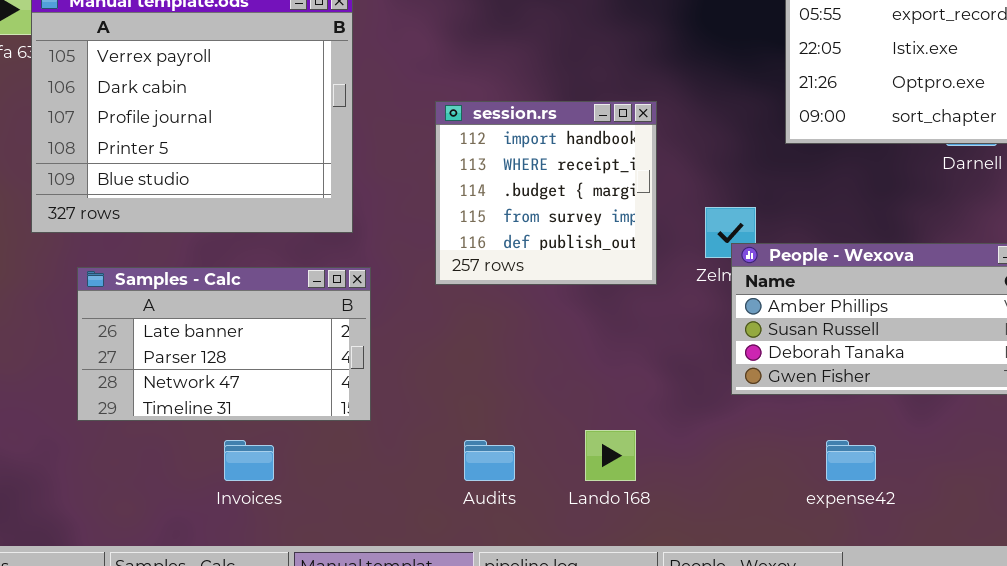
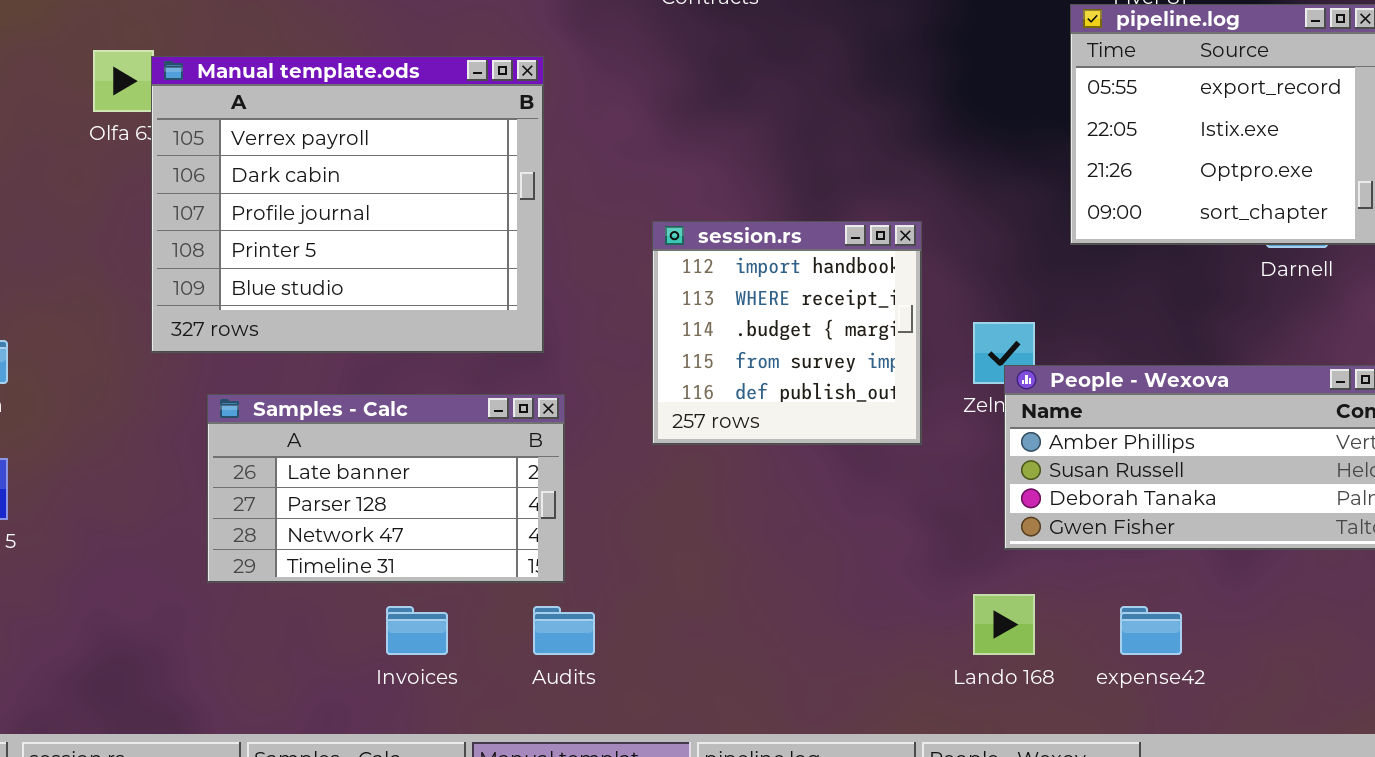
session.rs: [435,101,657,285] -> [652,221,922,445], moved
Lando 168: [585,430,636,481] -> [973,594,1035,655], moved
Audits: [464,440,515,481] -> [533,606,595,655], moved

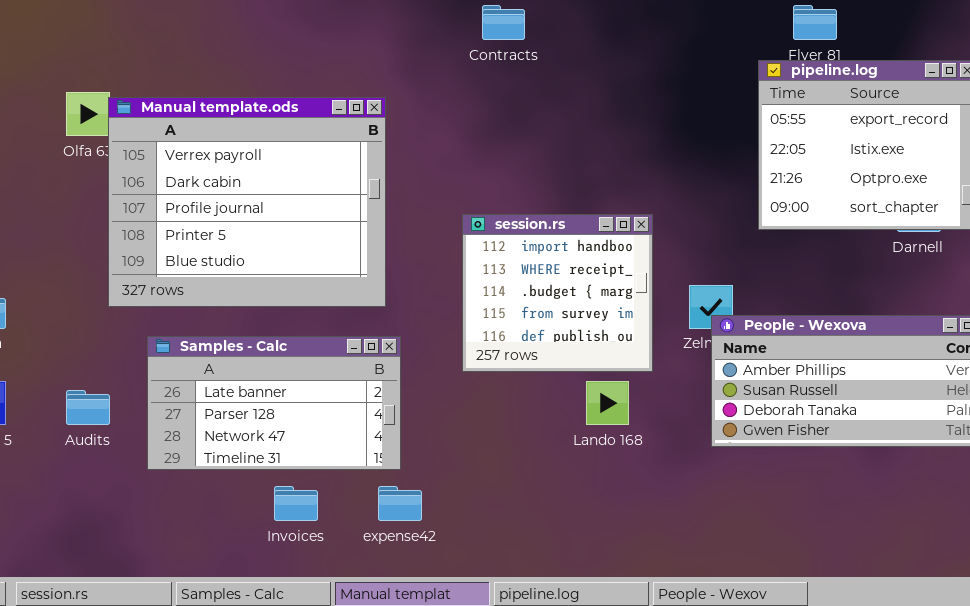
Lando 168: [973,594,1035,655] -> [586,381,629,425], moved
Audits: [533,606,595,655] -> [66,390,110,425], moved
expense42: [1120,606,1182,655] -> [378,486,422,521], moved

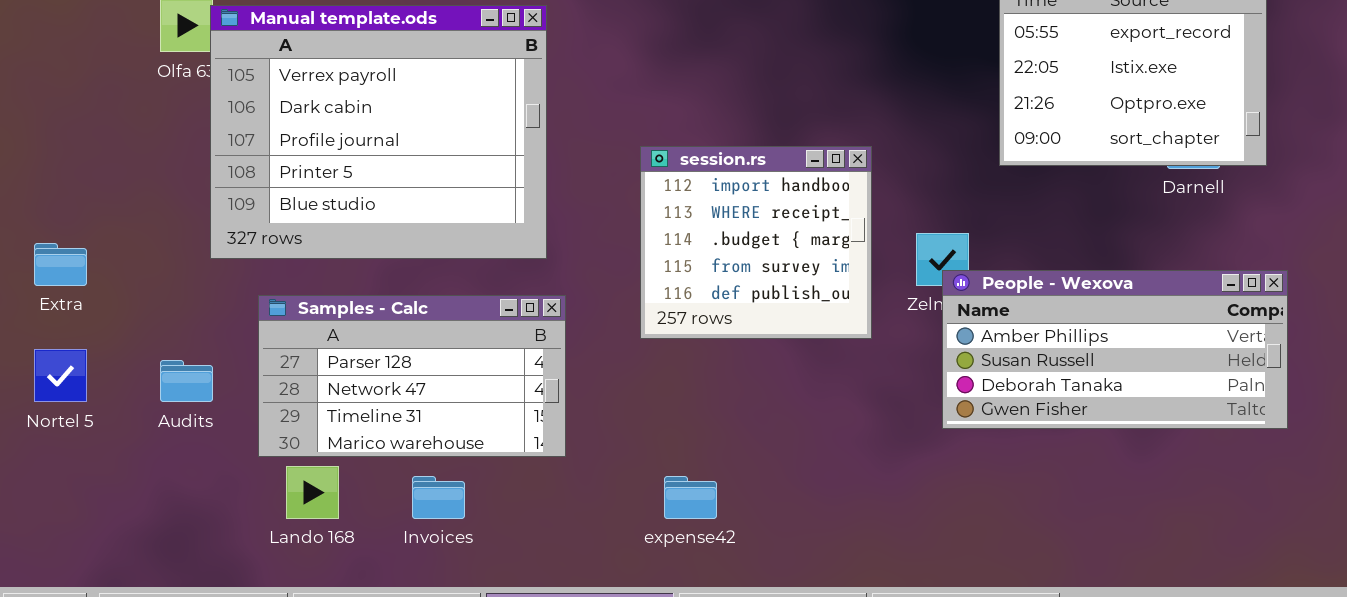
Samples - Calc: [147,336,401,470] -> [258,295,566,457], scrolled down 1 row
Lando 168: [586,381,629,425] -> [286,466,339,519], moved
expense42: [378,486,422,521] -> [664,476,717,519], moved

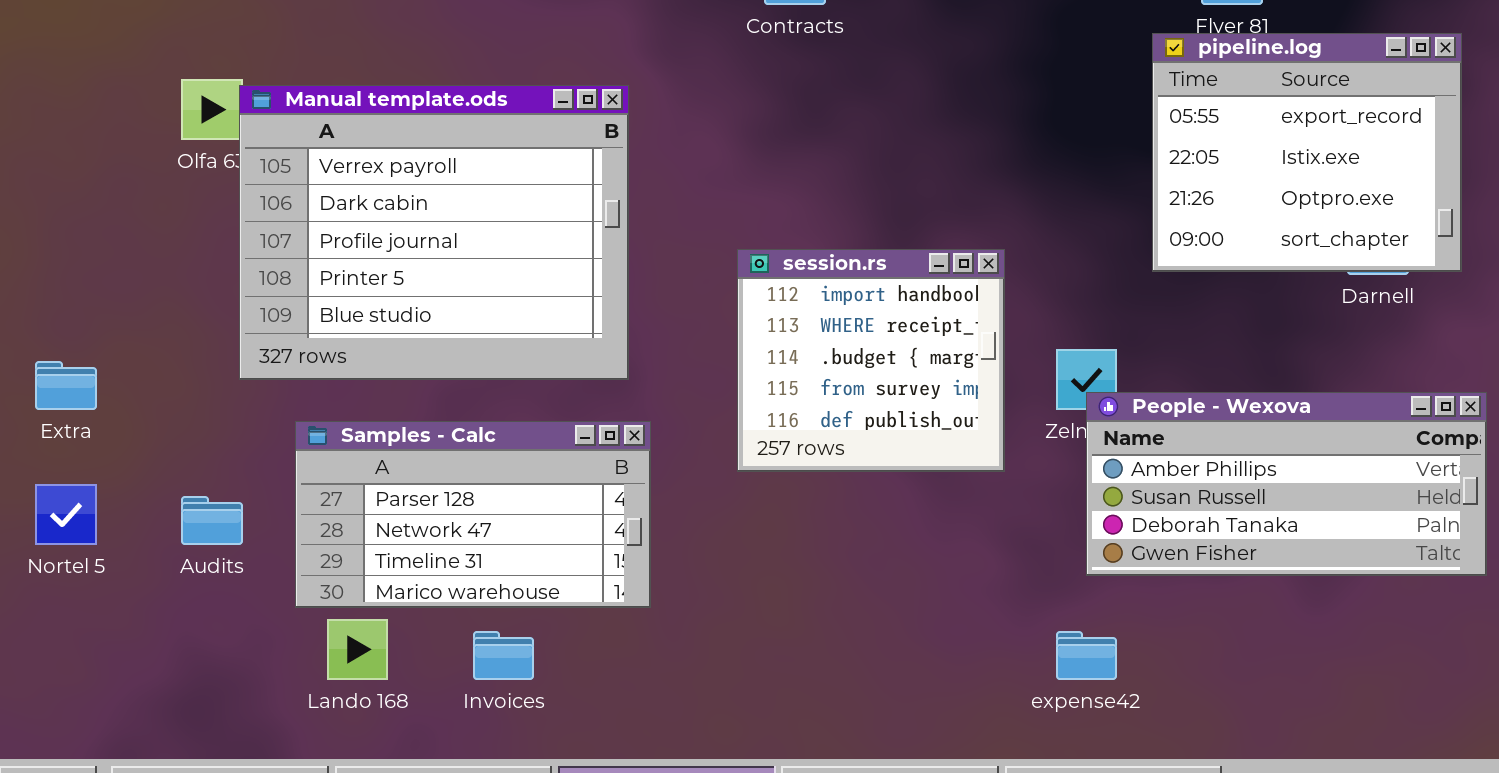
expense42: [664,476,717,519] -> [1056,631,1117,680], moved

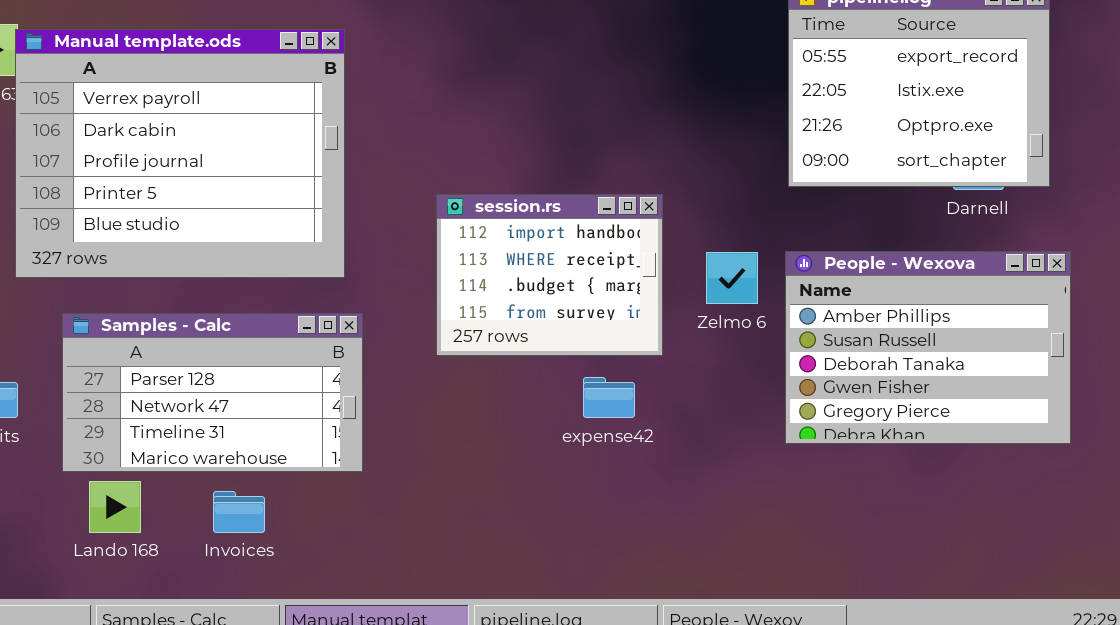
session.rs: [737,249,1005,472] -> [436,194,663,356], resized
People - Wexova: [1086,392,1487,576] -> [785,251,1071,444], resized
expense42: [1056,631,1117,680] -> [583,377,635,418], moved

